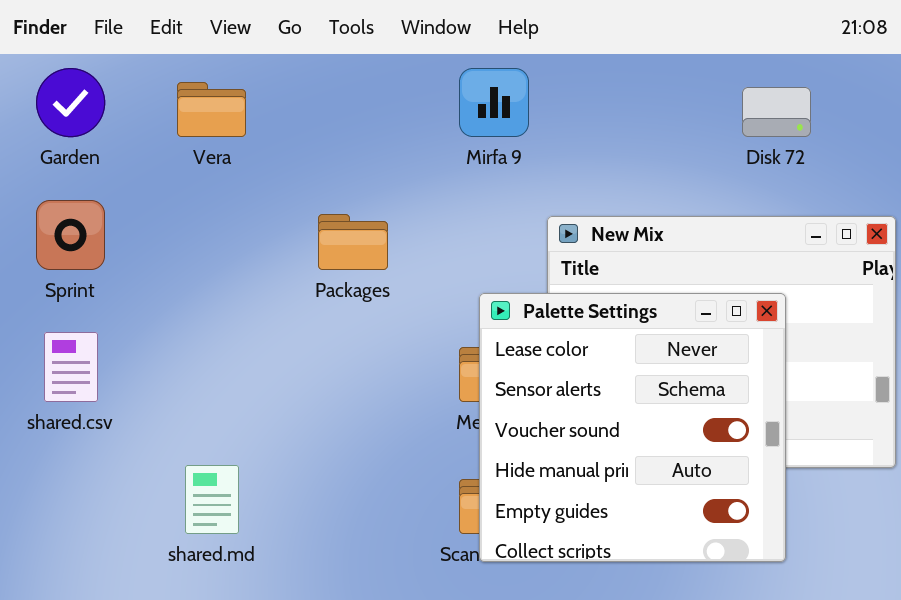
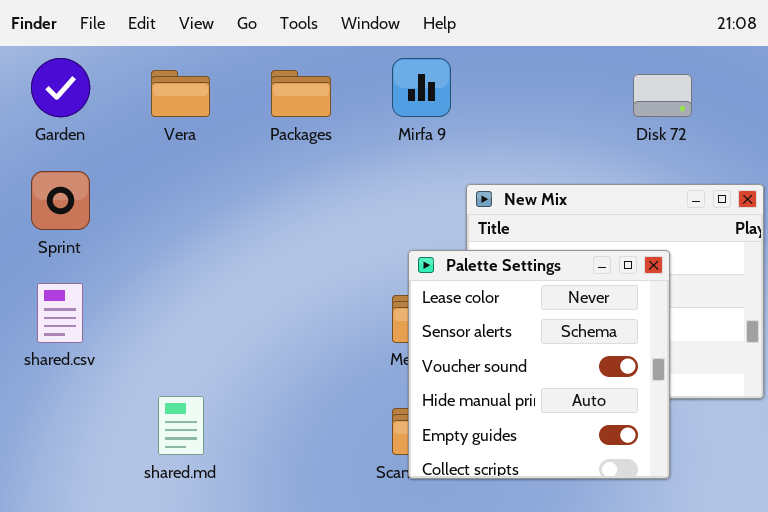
Packages: [318,214,388,270] -> [271,70,331,117], moved

